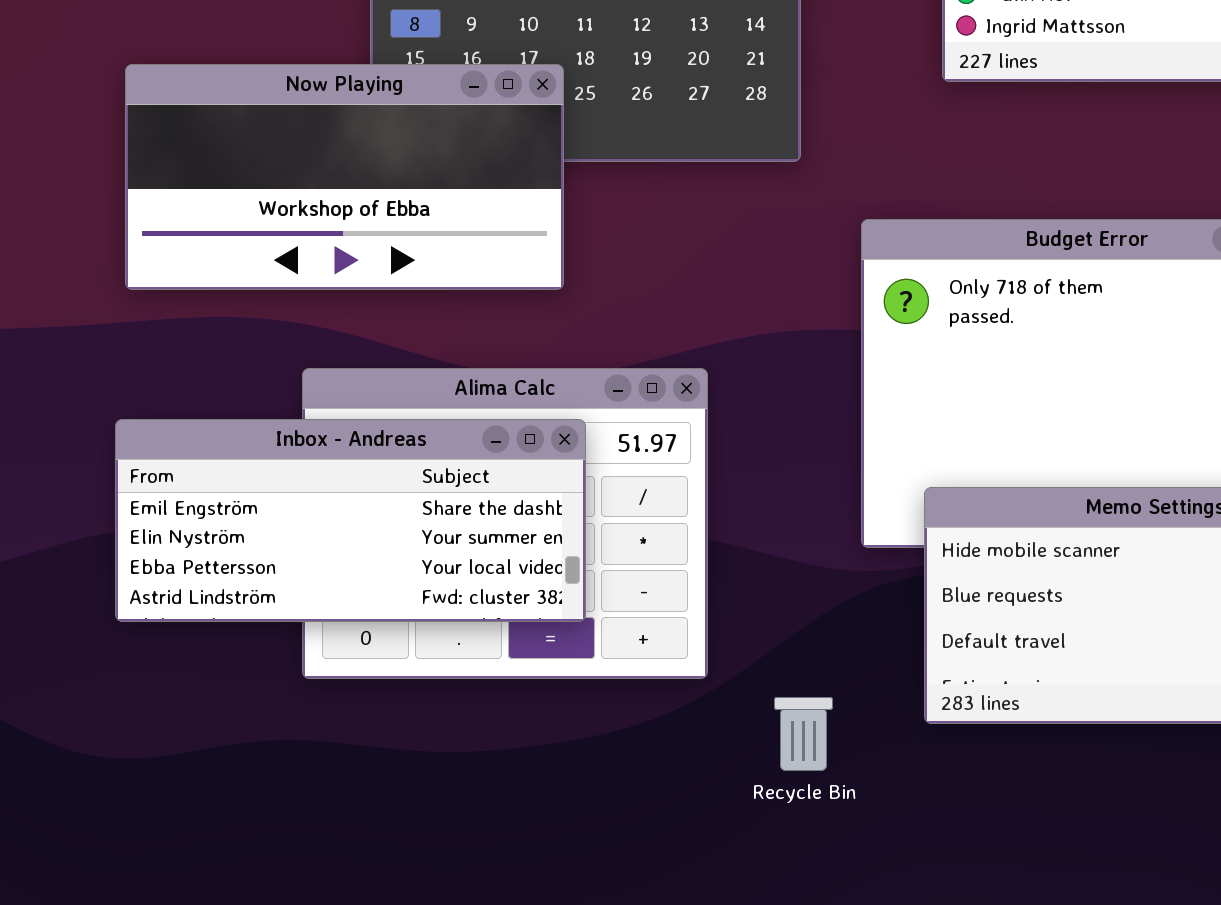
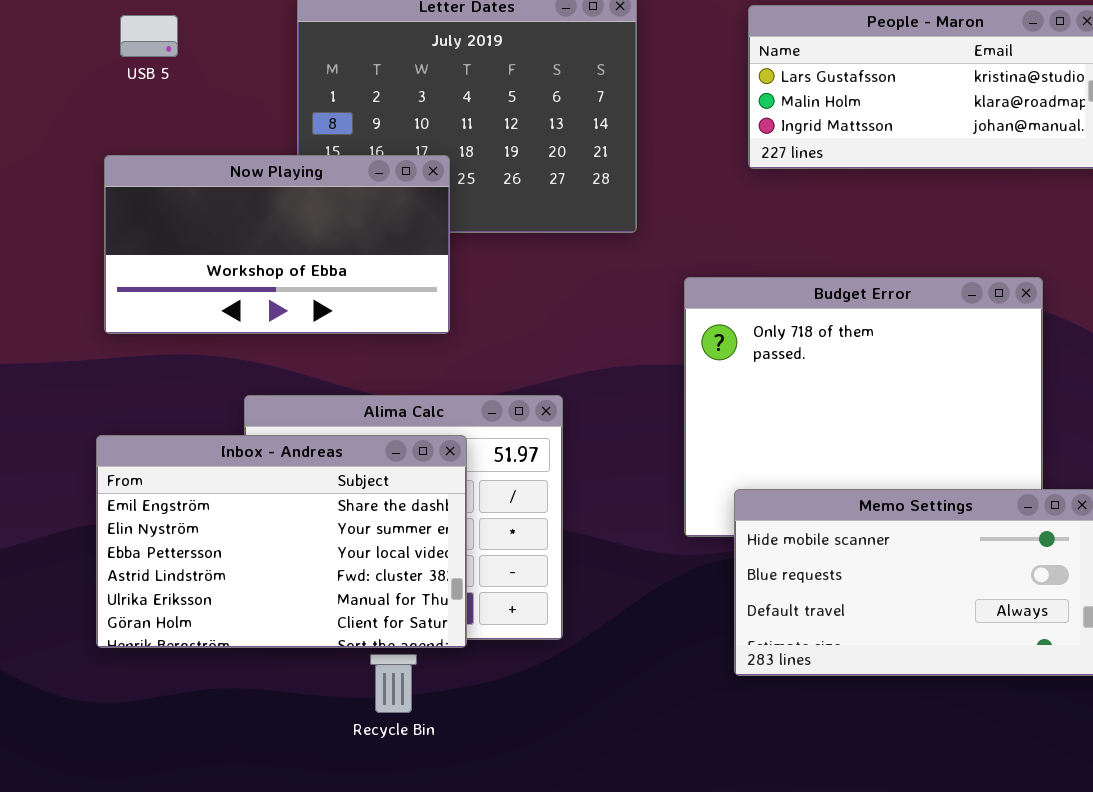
Inbox - Andreas: [115,419,586,622] -> [96,435,467,648], resized
Recycle Bin: [774,697,833,771] -> [370,654,417,713], moved

